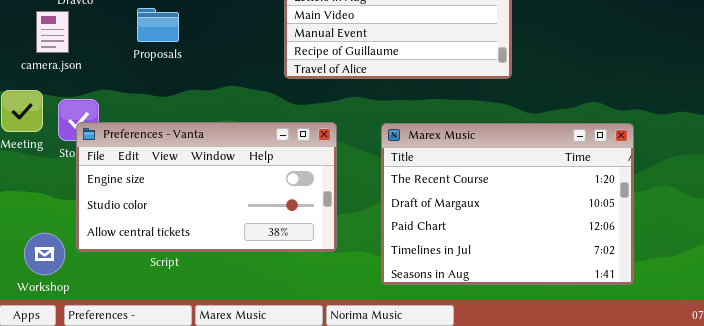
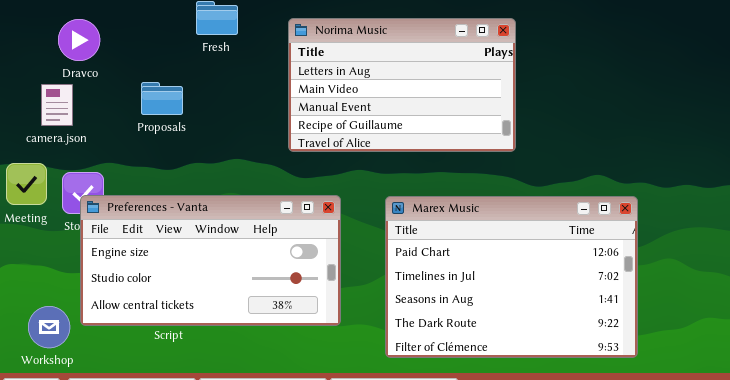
Marex Music: [381,123,634,285] -> [385,196,638,358], scrolled down 2 rows

